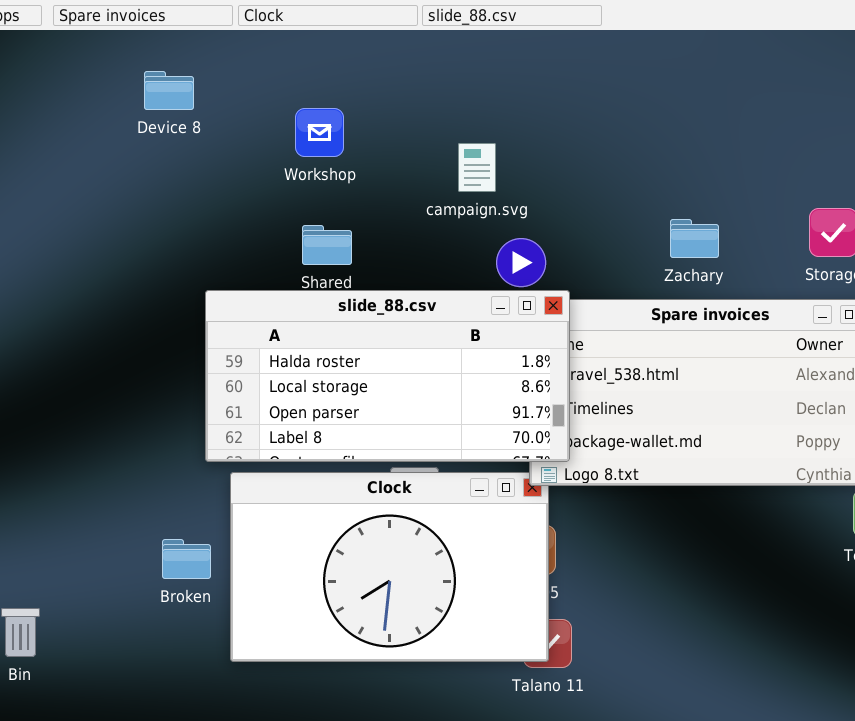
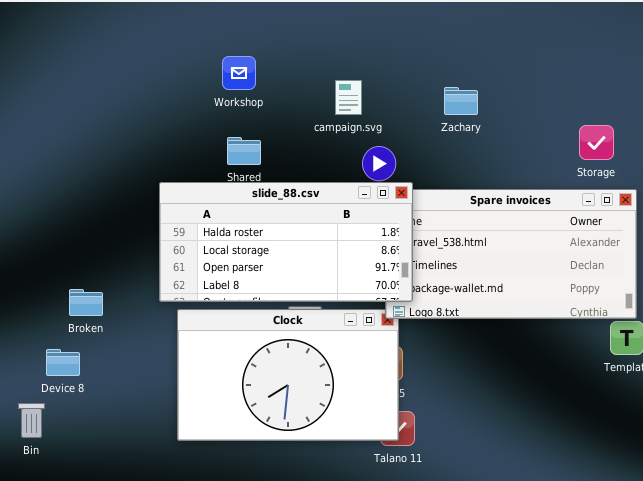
Device 8: [144,71,194,110] -> [46,349,80,376], moved
Zachary: [670,219,719,258] -> [444,87,478,115], moved
Broken: [162,539,211,579] -> [69,289,103,316], moved

